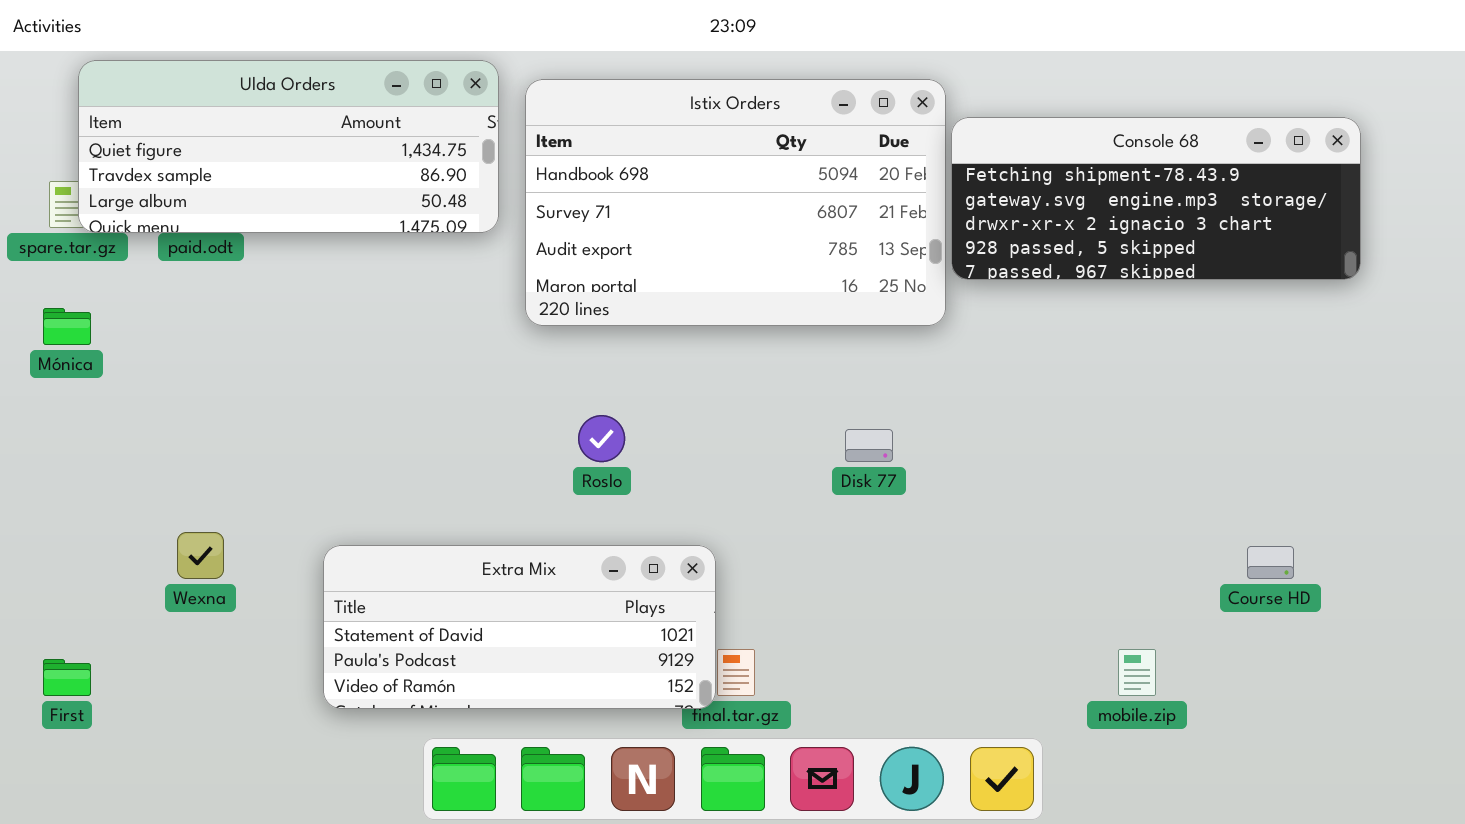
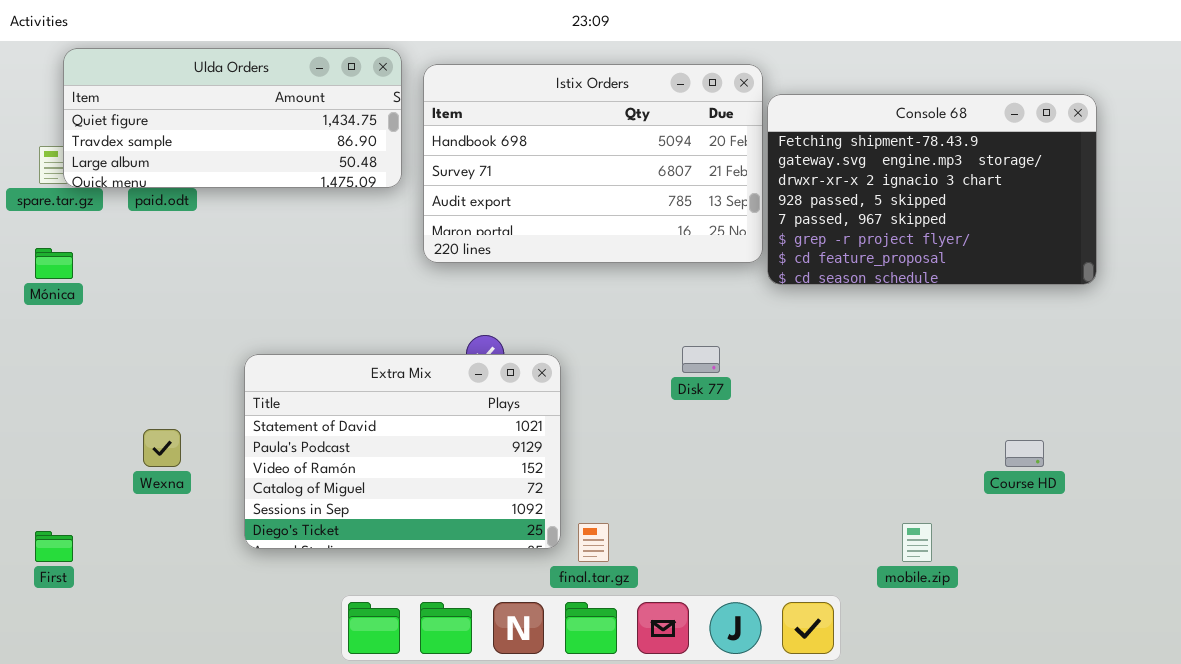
Console 68: [951,117,1361,280] -> [767,94,1097,285], resized
Extra Mix: [323,545,716,709] -> [244,354,561,549], moved, resized

